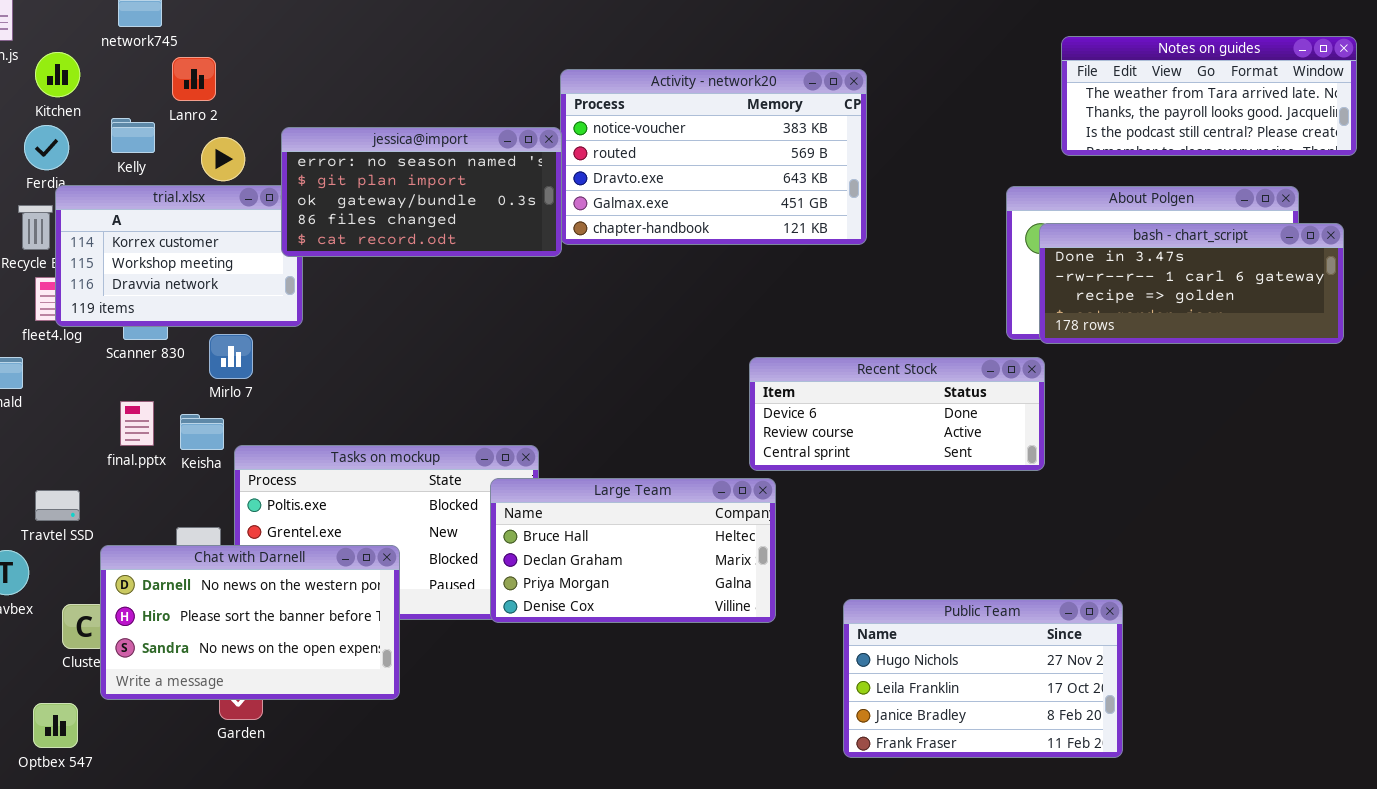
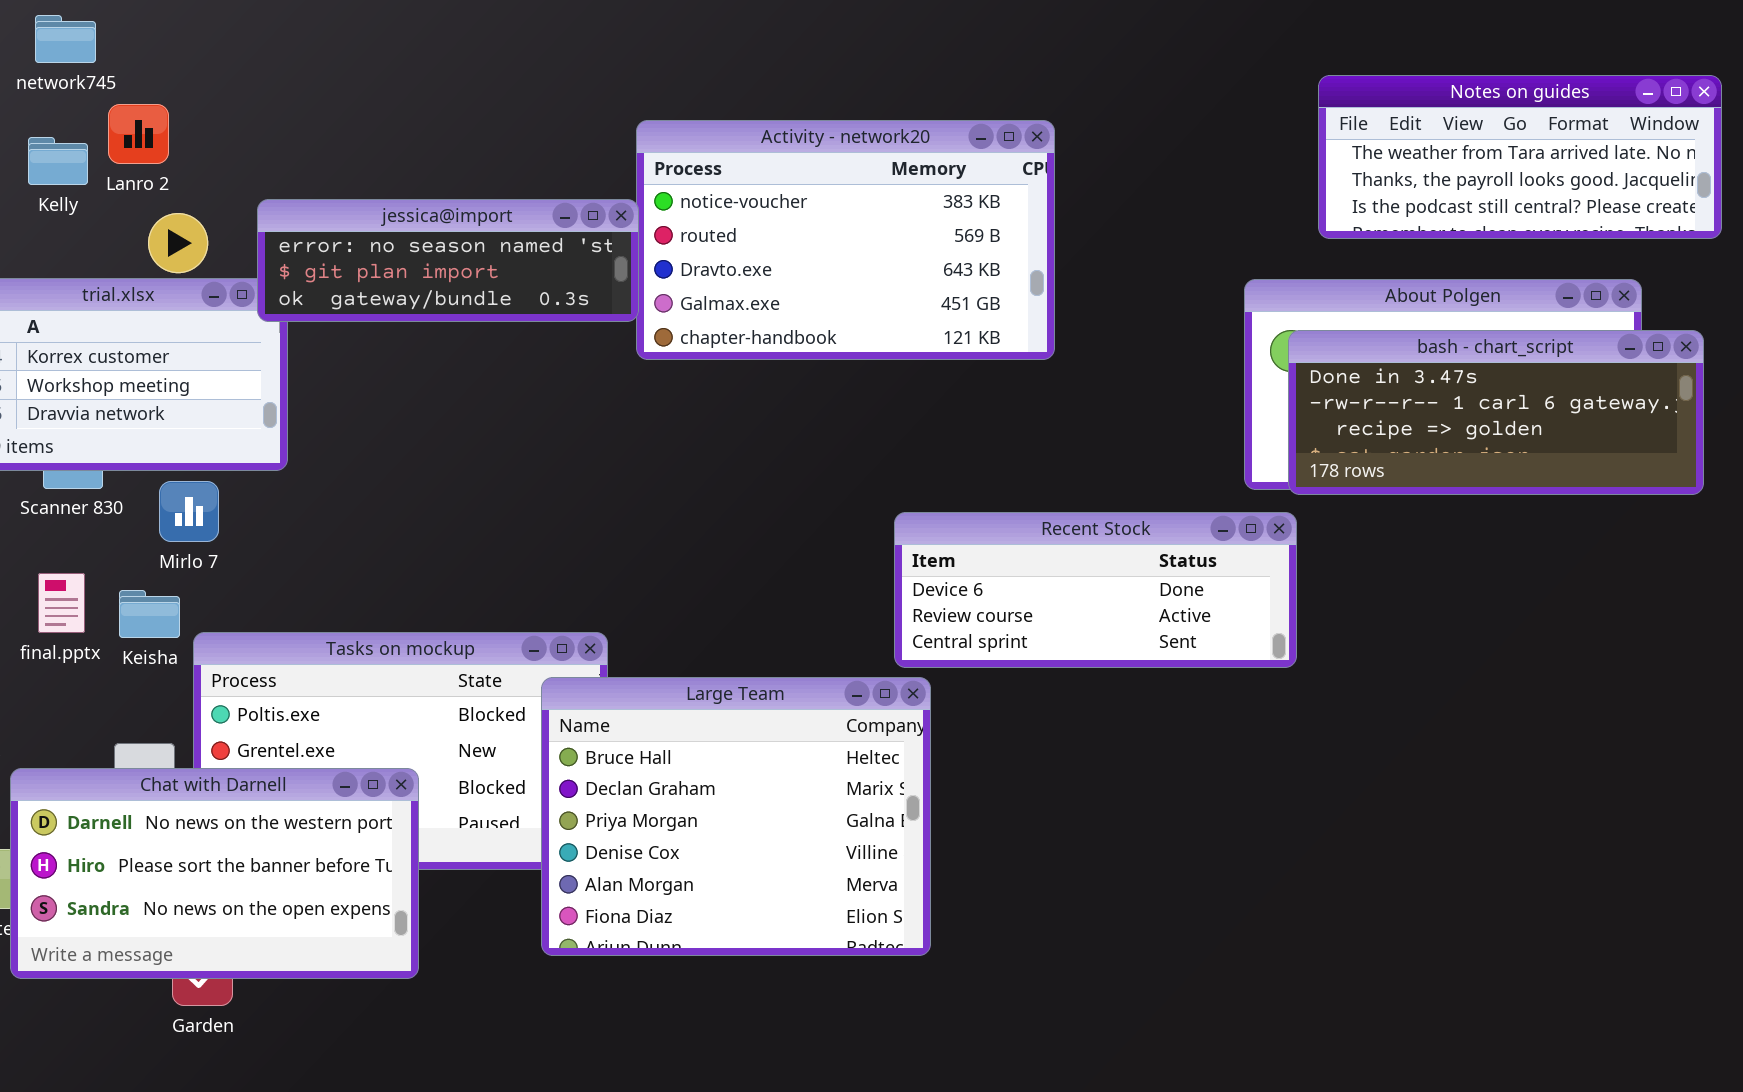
Kelly: [111,118,155,153] -> [28,137,88,185], moved
jessica@import: [281,127,562,257] -> [257,199,639,322], resized
Large Team: [490,478,776,623] -> [541,677,931,956], resized
Public Team: [843,599,1123,758] -> none, closed

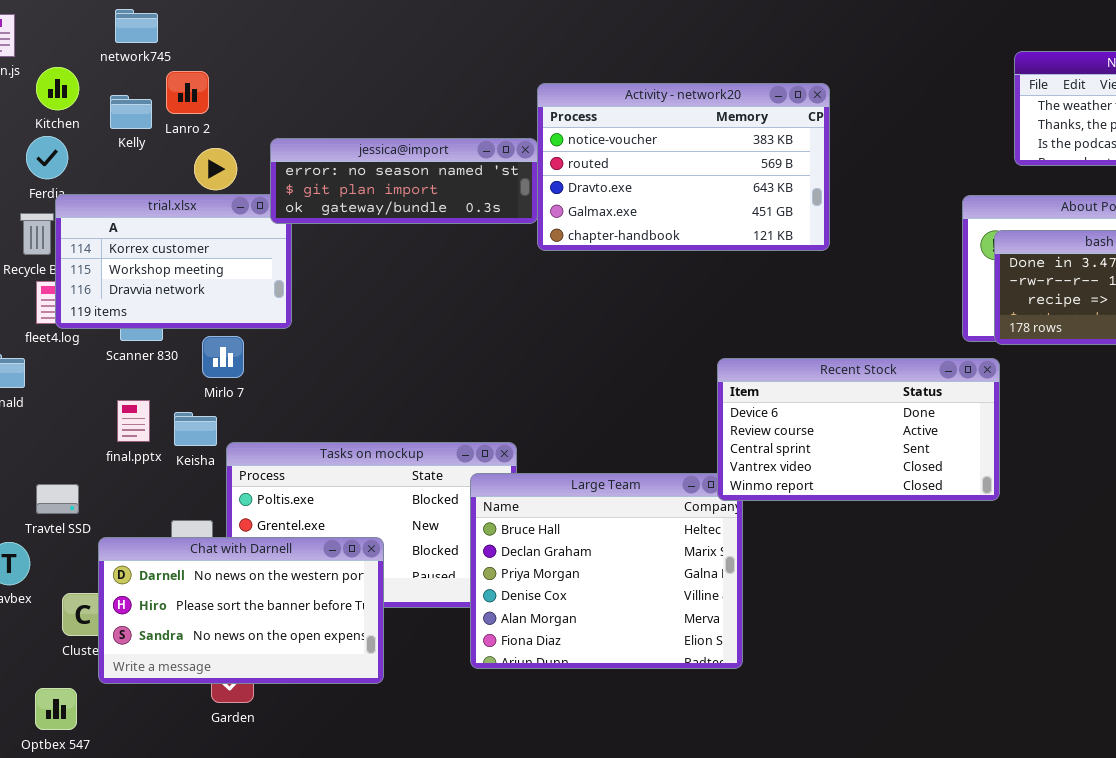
Recent Stock: [894,512,1297,668] -> [717,358,1000,501], resized

